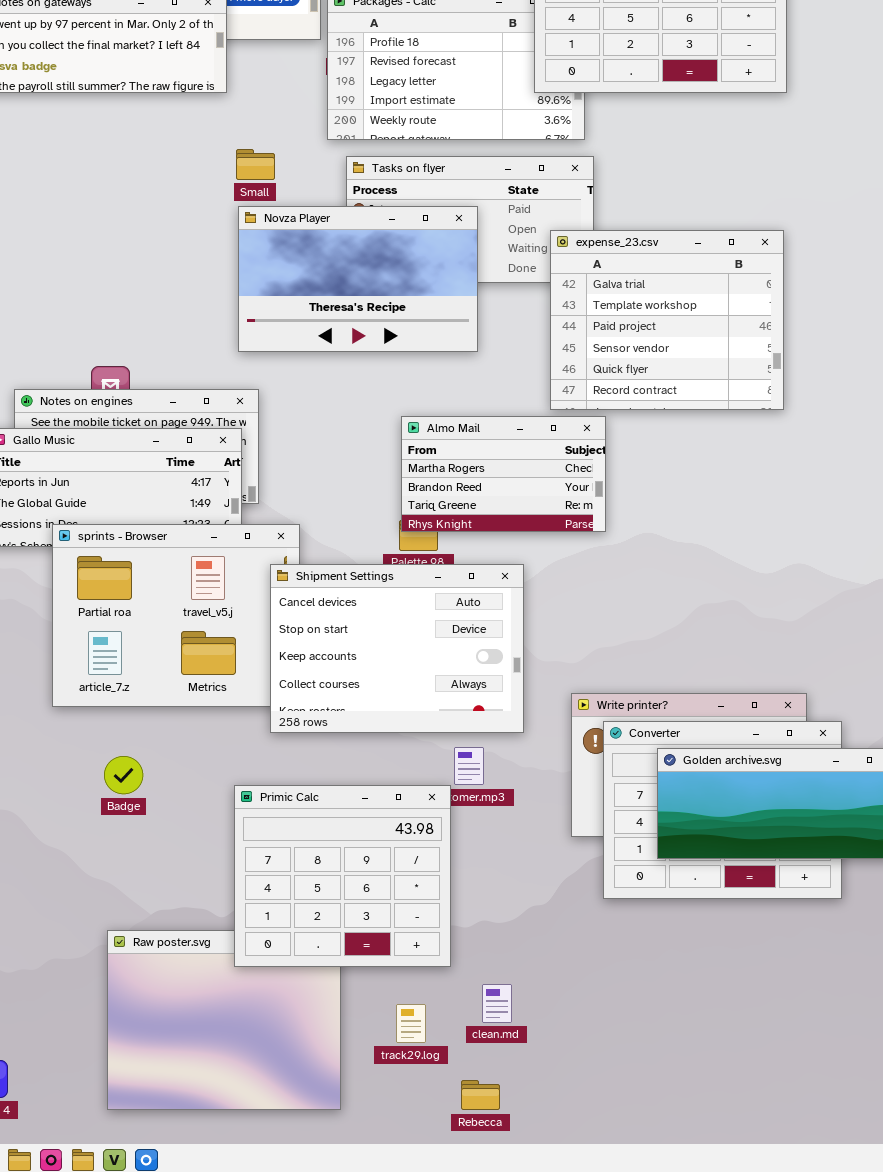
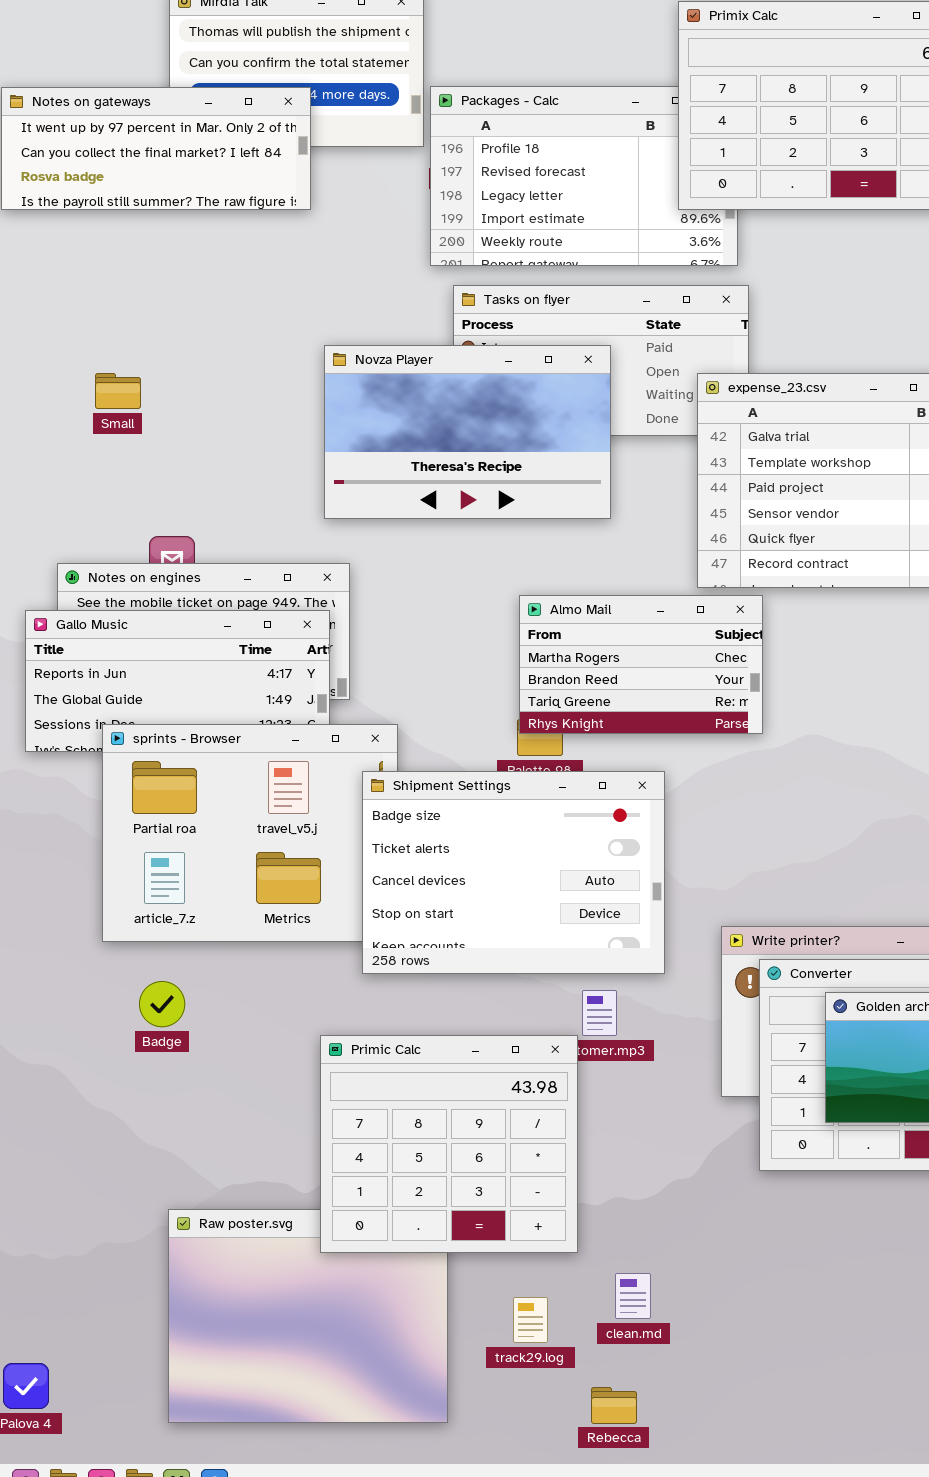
Small: [236,149,275,180] -> [95,373,141,409], moved
Shipment Settings: [270,564,524,733] -> [362,771,665,974], scrolled up 2 rows
Badge: [104,756,143,794] -> [139,981,185,1027], moved

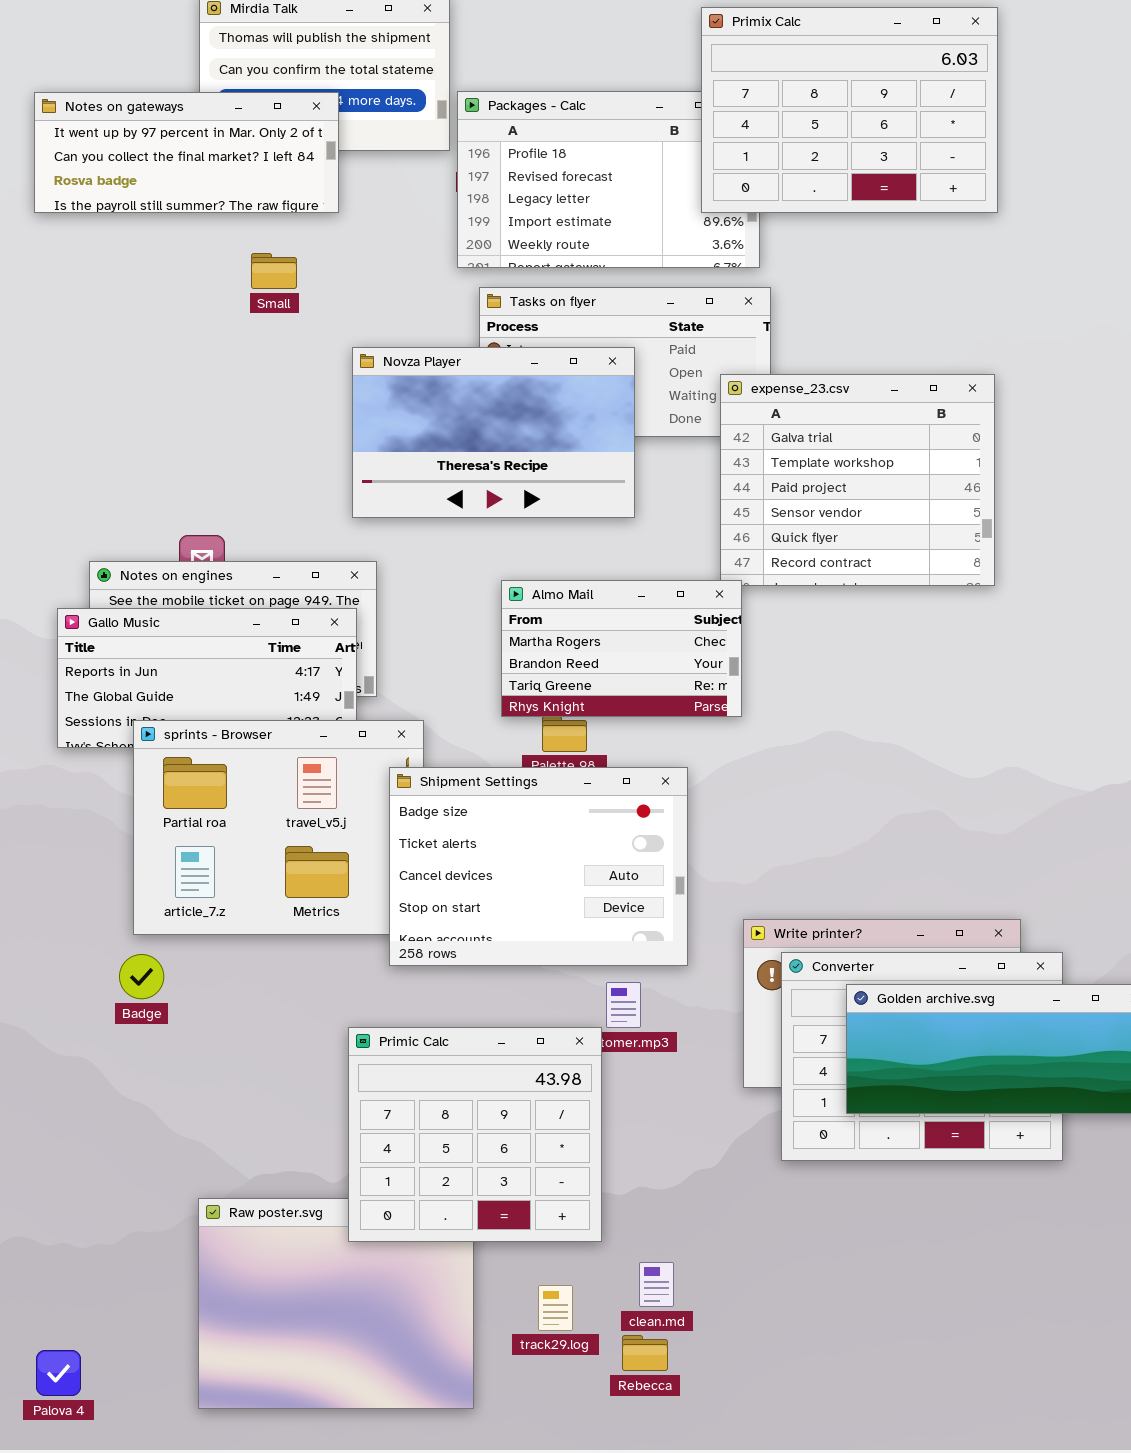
Small: [95,373,141,409] -> [251,253,297,289], moved
Almo Mail: [519,595,763,734] -> [501,580,742,717], moved
Badge: [139,981,185,1027] -> [119,954,164,999], moved
Rebecca: [591,1387,637,1424] -> [622,1335,668,1371], moved

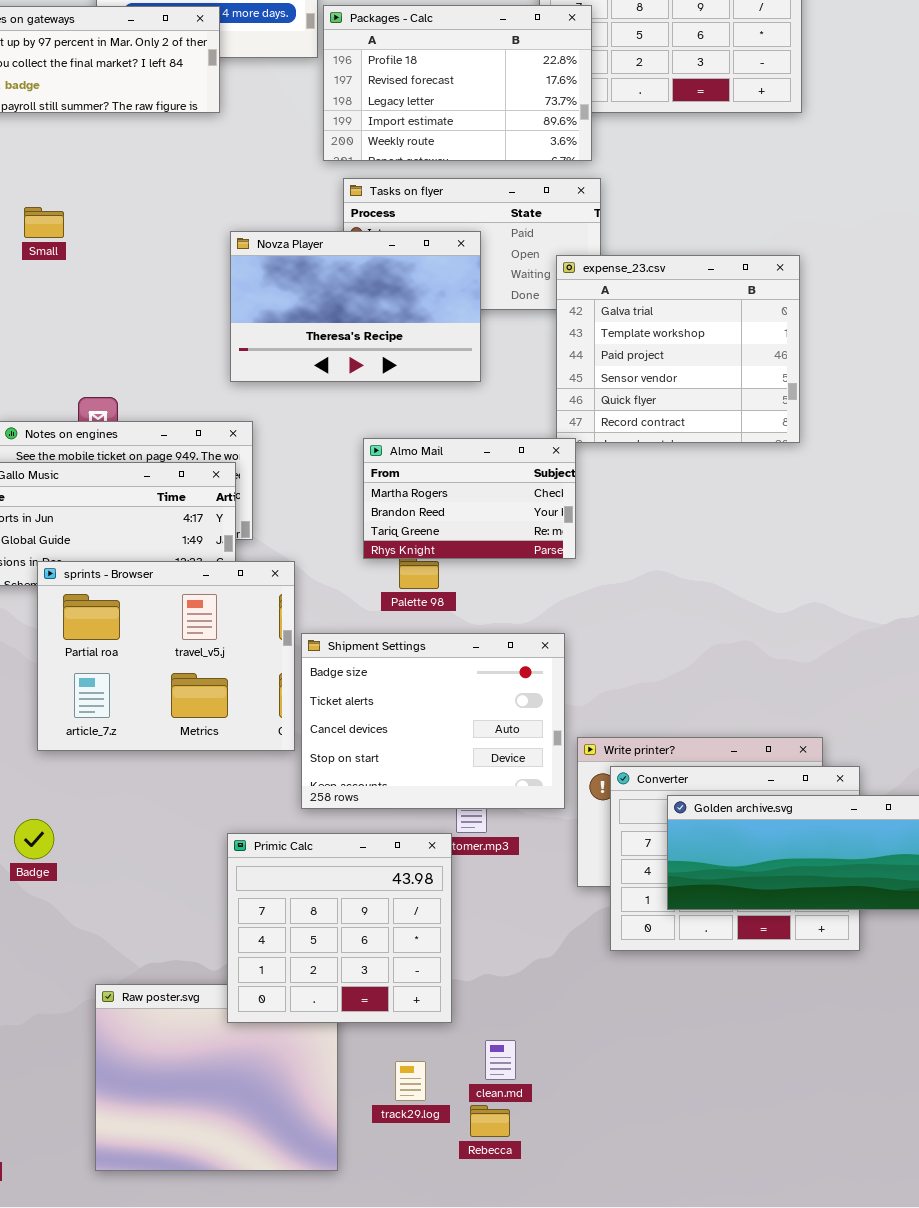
Packages - Calc: [457,91,760,268] -> [323,5,592,161], raised
Small: [251,253,297,289] -> [24,207,64,238], moved
Shipment Settings: [389,767,688,966] -> [301,633,565,809], moved
Badge: [119,954,164,999] -> [14,819,54,859], moved

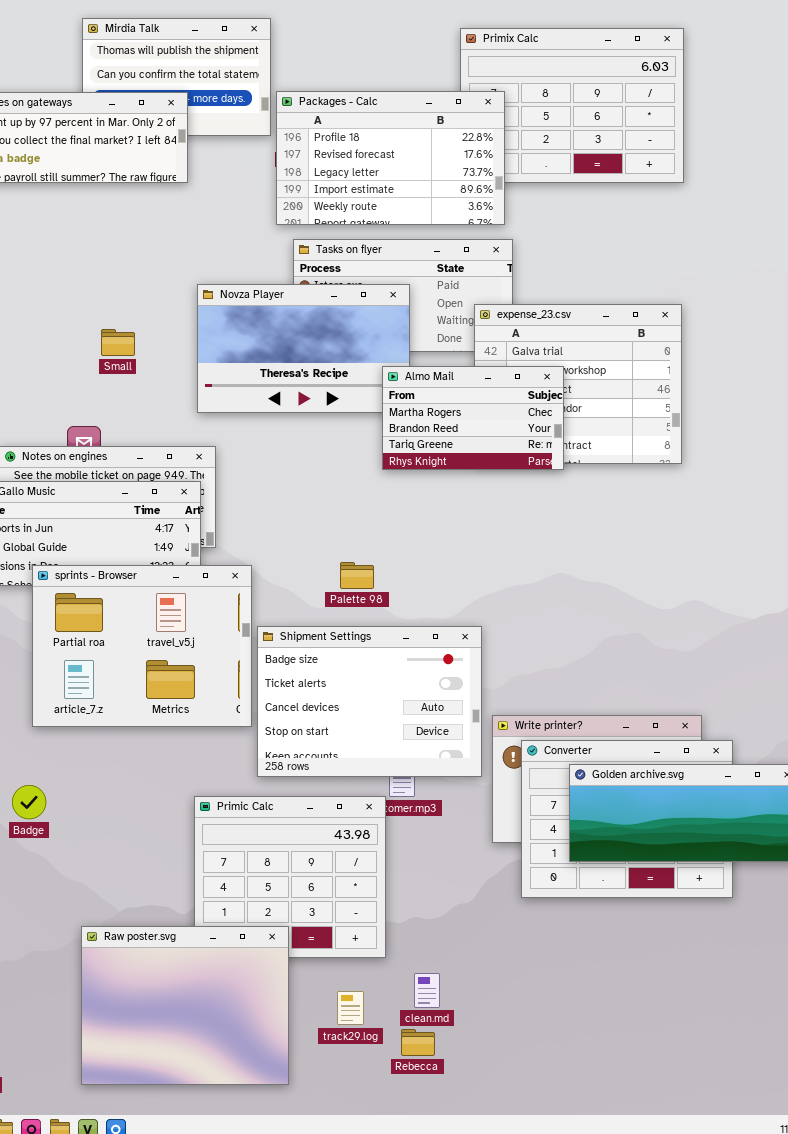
Small: [24,207,64,238] -> [101,329,135,356], moved
Almo Mail: [363,438,576,559] -> [382,366,564,470], moved
Raw poster.svg: [95,984,338,1171] -> [81,926,289,1085], raised

